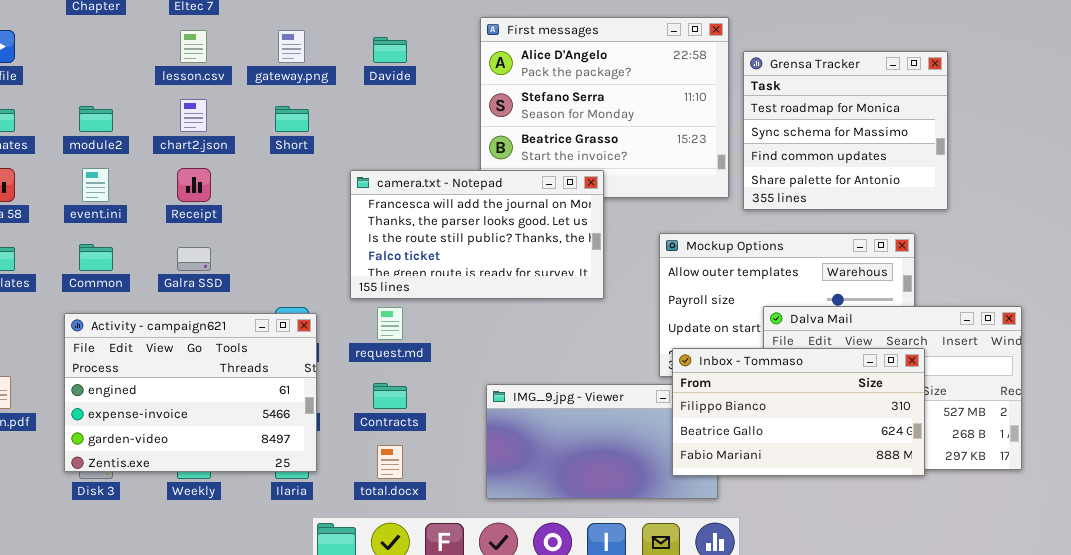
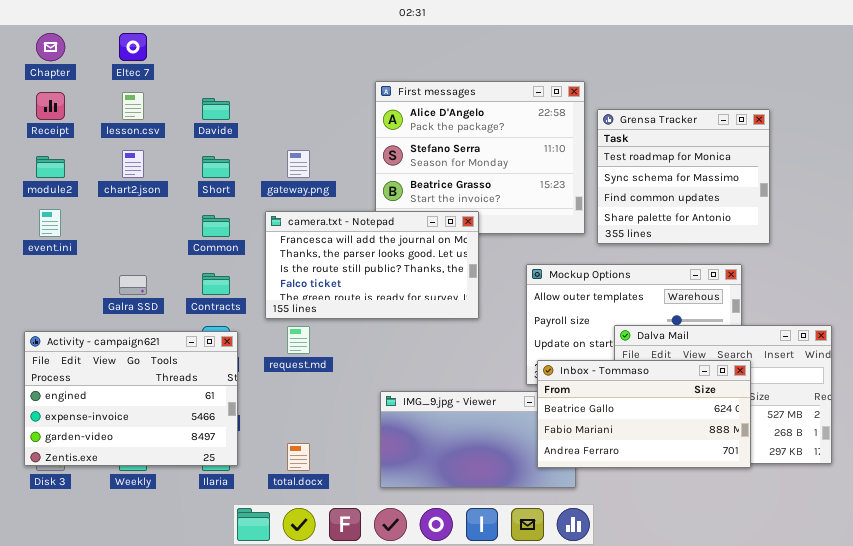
gateway.png: [278,30,305,63] -> [287,150,310,178], moved
Davide: [373,37,407,63] -> [202,98,230,120], moved
Receipt: [177,168,211,202] -> [36,92,65,120], moved
Common: [79,244,113,271] -> [202,215,230,237], moved
Inbox - Tommaso: [672,348,925,476] -> [537,360,751,468], scrolled down 1 row
Contracts: [373,383,407,409] -> [202,273,230,295], moved

